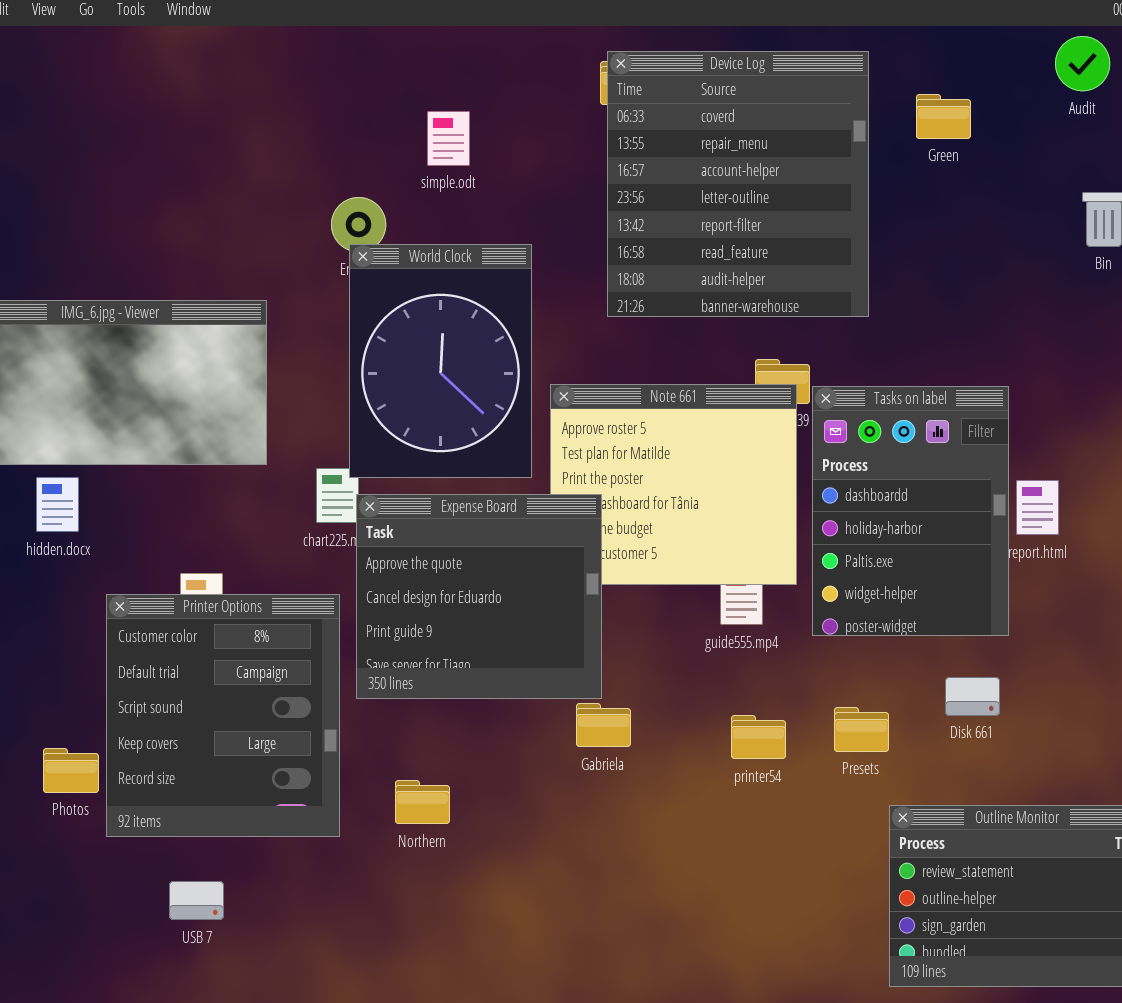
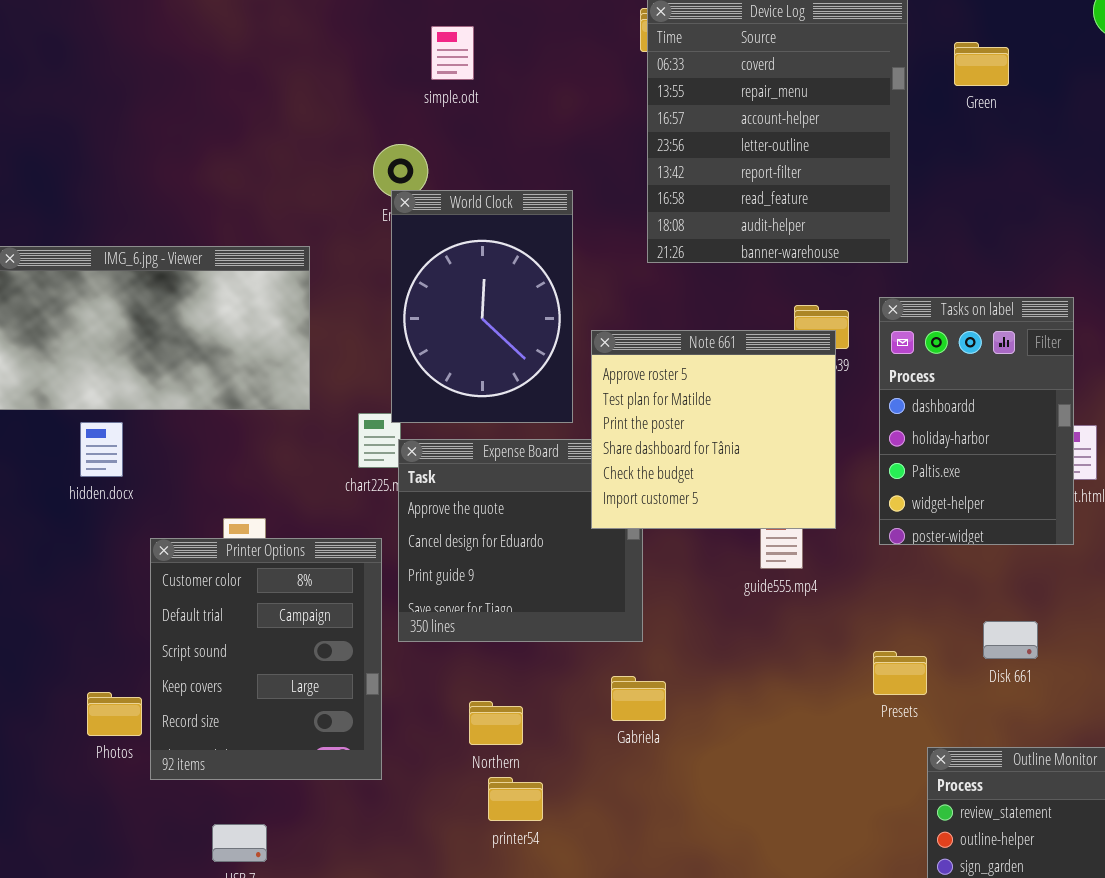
simple.odt: [427,111,470,166] -> [431,26,474,80], moved
Note 661: [550,384,797,585] -> [591,330,836,529], raised
Tasks on label: [812,386,1009,636] -> [879,297,1074,545], moved
Gabriela: [576,703,631,747] -> [611,676,666,721], moved
printer54: [731,715,786,759] -> [488,777,543,821], moved
Northern: [395,780,450,824] -> [469,701,523,745], moved

